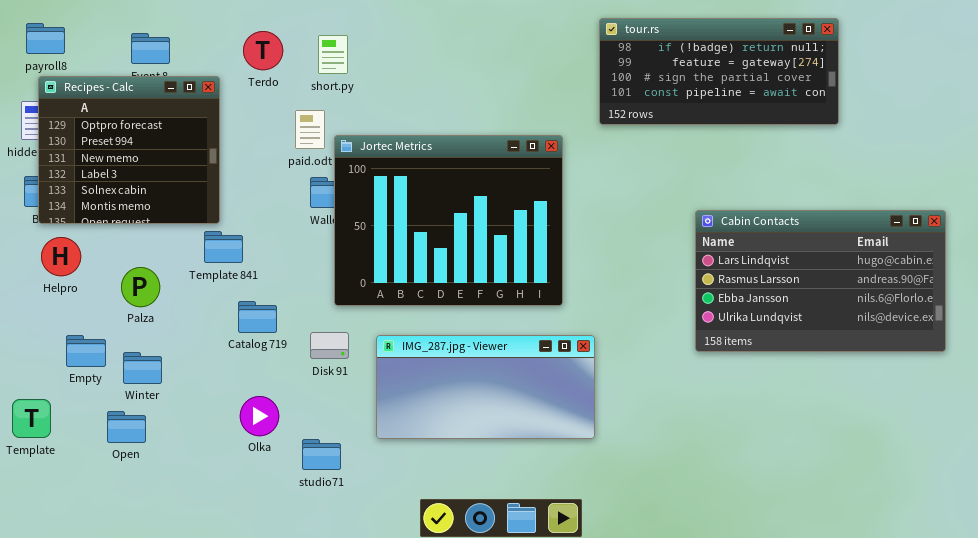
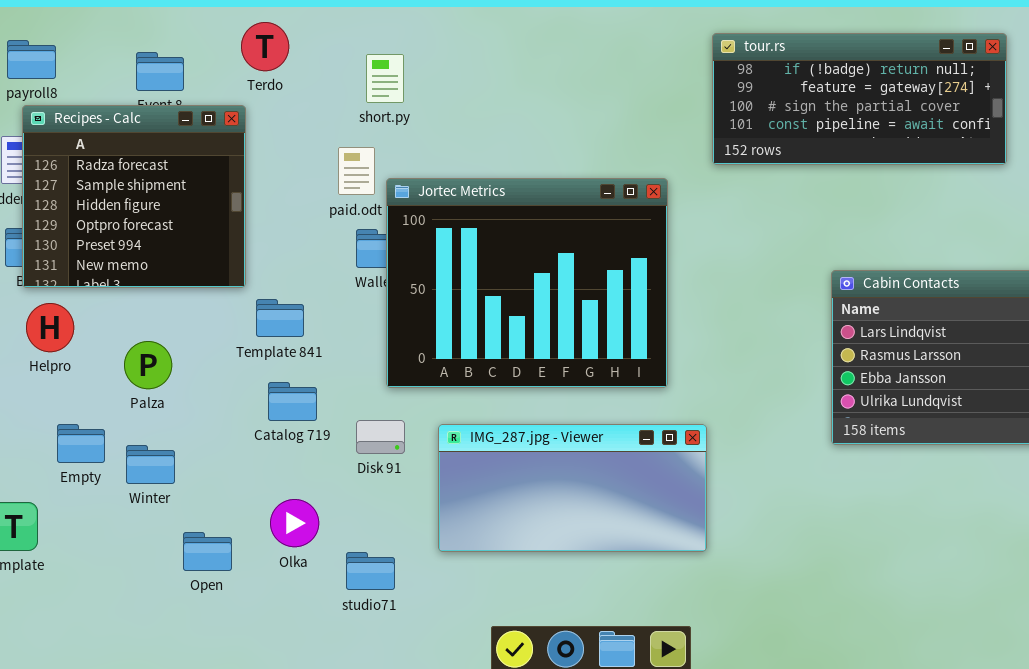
Terdo: [243,31,283,70] -> [241,22,289,71], moved
Recipes - Calc: [38,76,220,224] -> [22,105,246,288], scrolled up 3 rows
Template 841: [204,231,243,263] -> [256,299,304,337], moved
Open: [107,411,146,443] -> [183,532,232,571], moved

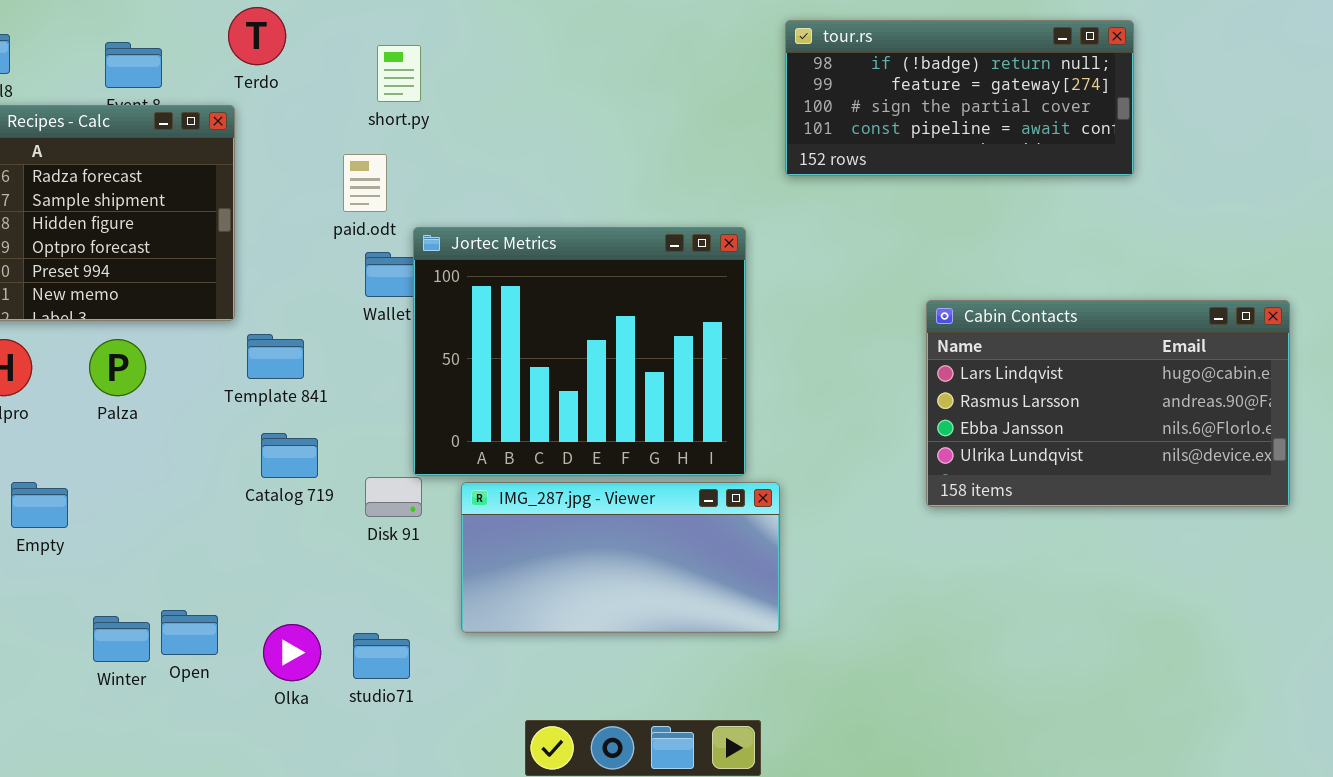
Jortec Metrics: [386,178,668,388] -> [413,227,746,476], moved
Palza: [124,341,172,389] -> [89,339,146,396], moved
Winter: [126,445,175,484] -> [93,616,150,662], moved
Olka: [270,499,319,547] -> [263,624,321,681], moved

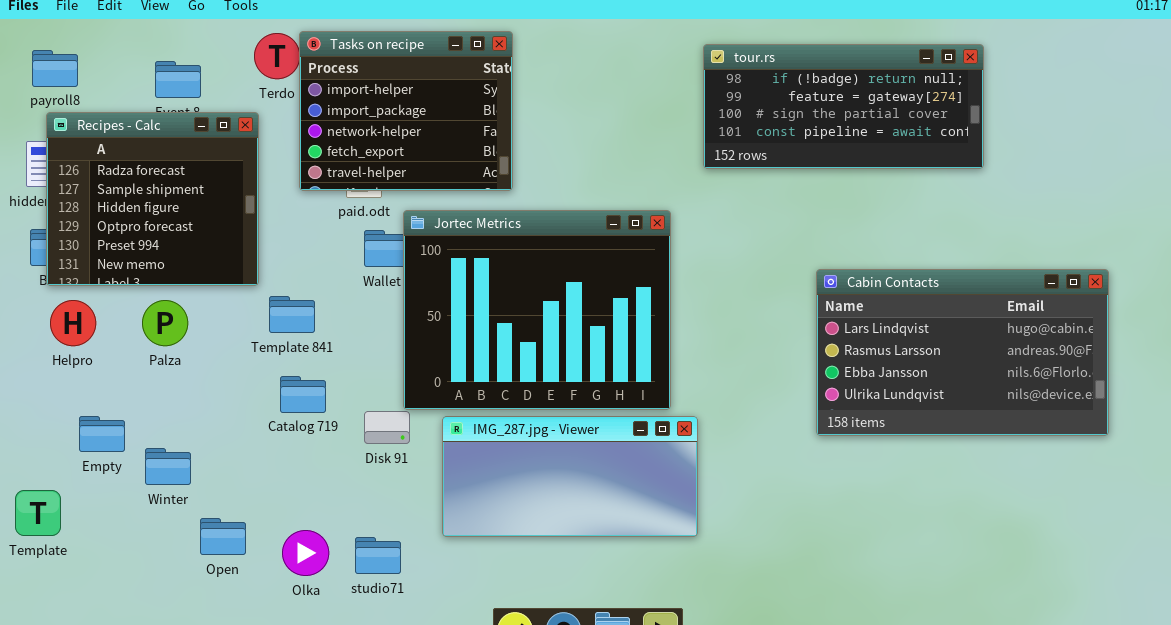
Tasks on recipe: none -> [299,31,513,191], opened
Winter: [93,616,150,662] -> [145,448,191,485], moved

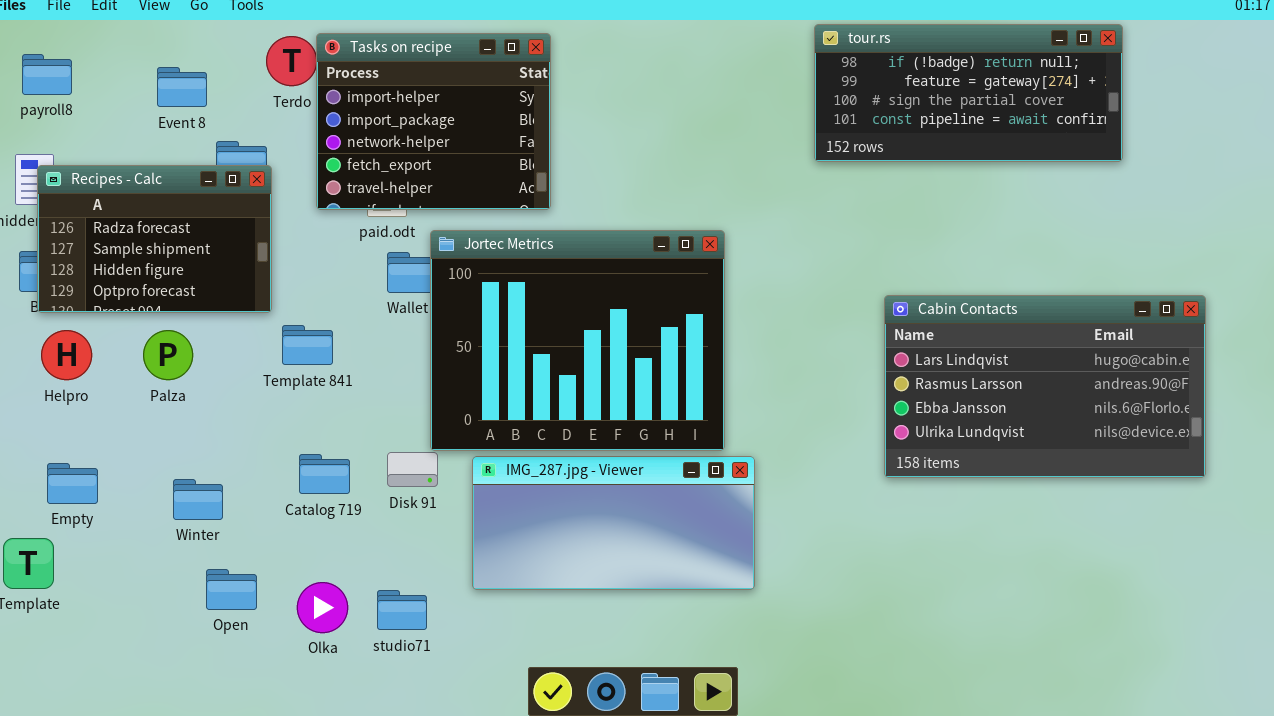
tour.rs: [703,44,984,169] -> [814,24,1123,162], moved
Recipes - Calc: [46,112,259,286] -> [37,165,272,313], resized
Catalog 719: [280,376,326,413] -> [299,454,350,494], moved
Empty: [79,416,125,452] -> [47,463,98,504], moved
Winter: [145,448,191,485] -> [173,479,223,520], moved

